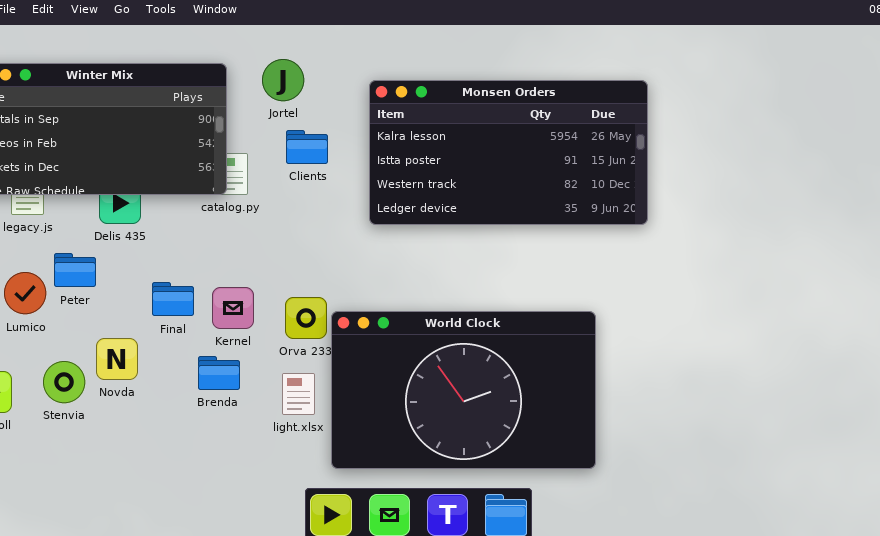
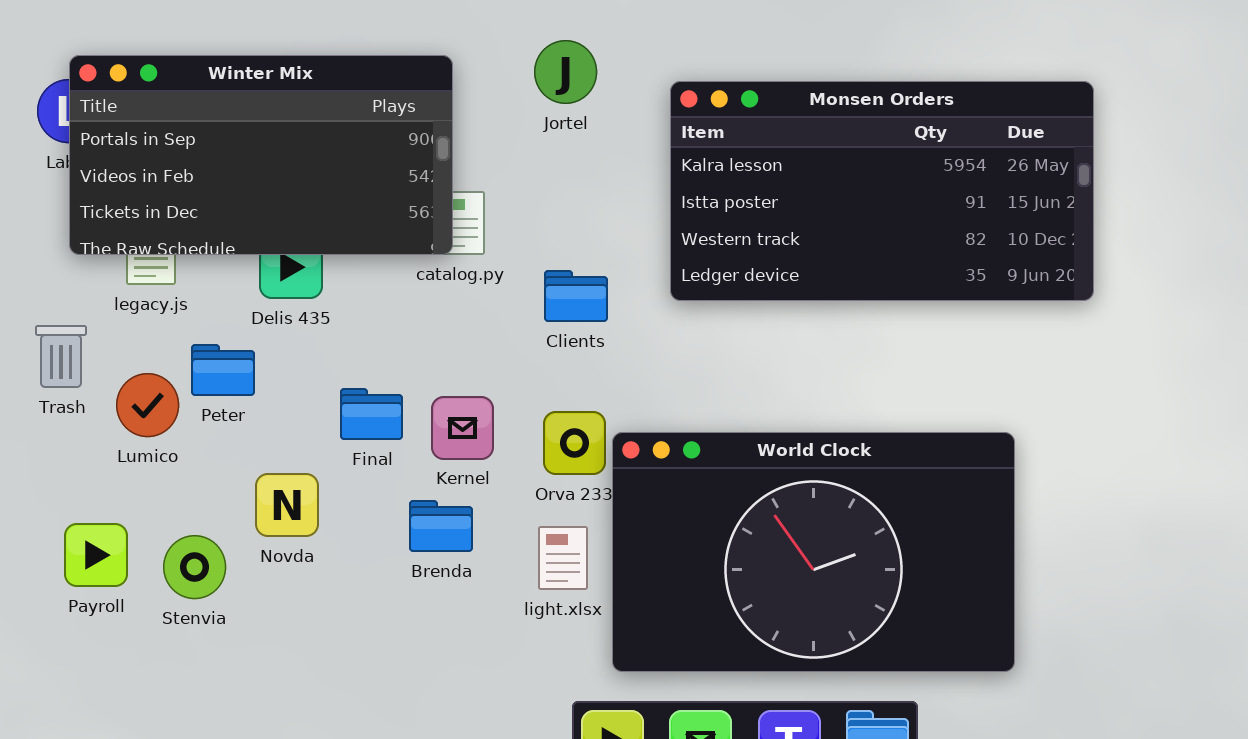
Jortel: [262,59,304,101] -> [534,40,597,104], moved
Clients: [286,130,328,164] -> [544,270,608,322], moved
Stenvia: [43,361,85,403] -> [163,535,226,599], moved

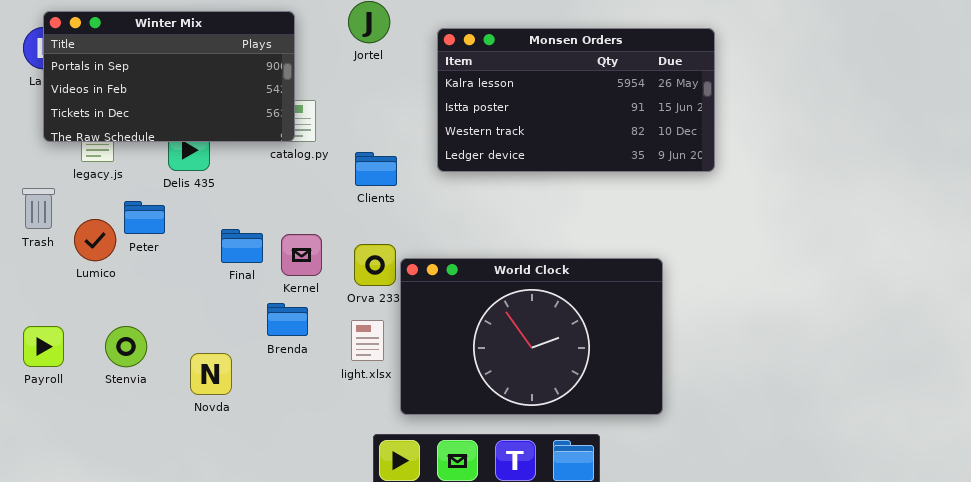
Novda: [255,473,319,537] -> [190,353,232,395], moved
Payroll: [64,523,128,587] -> [23,326,64,367], moved

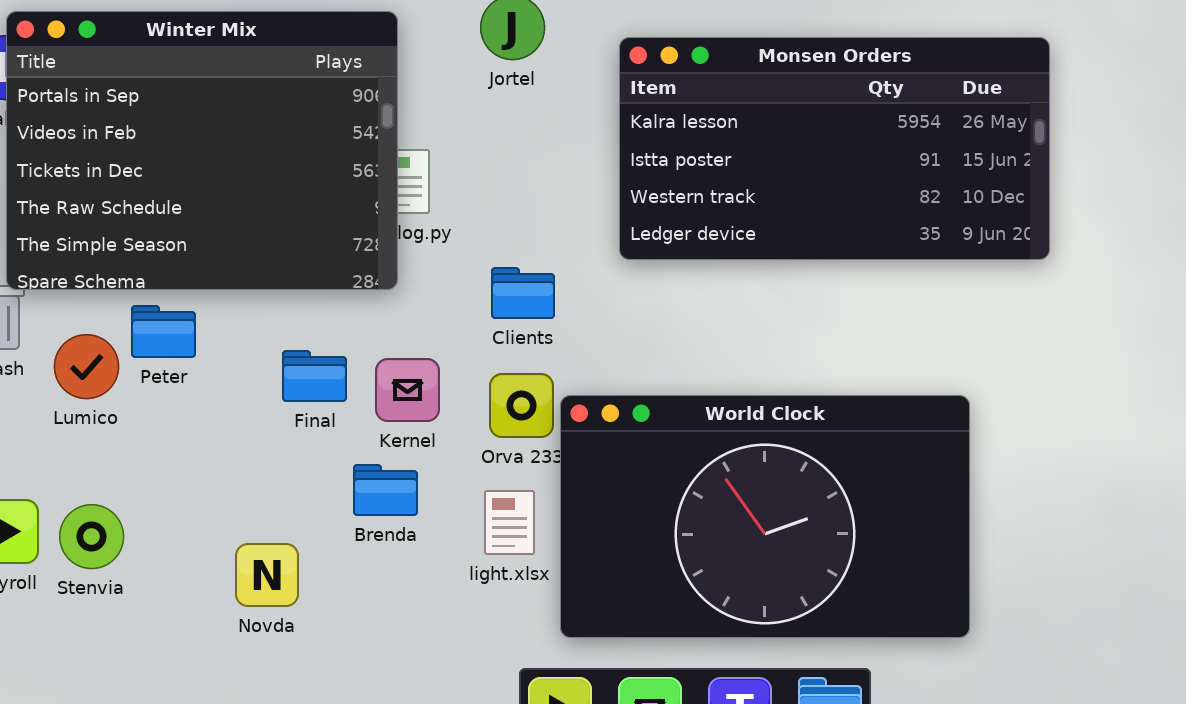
Winter Mix: [43,11,295,142] -> [6,11,398,290], resized
Clients: [355,152,397,186] -> [491,267,555,319], moved
Stenvia: [105,326,147,367] -> [59,504,124,569], moved

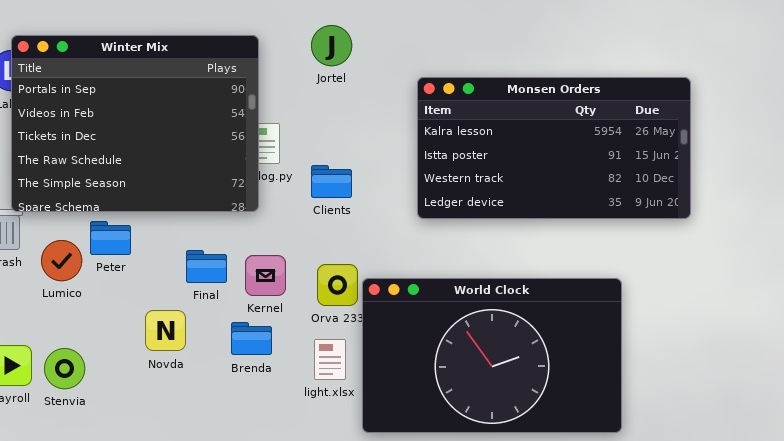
Monsen Orders: [619,37,1050,260] -> [417,77,691,219], moved
Clients: [491,267,555,319] -> [311,165,352,198], moved
Novda: [235,543,299,607] -> [145,310,186,351], moved

